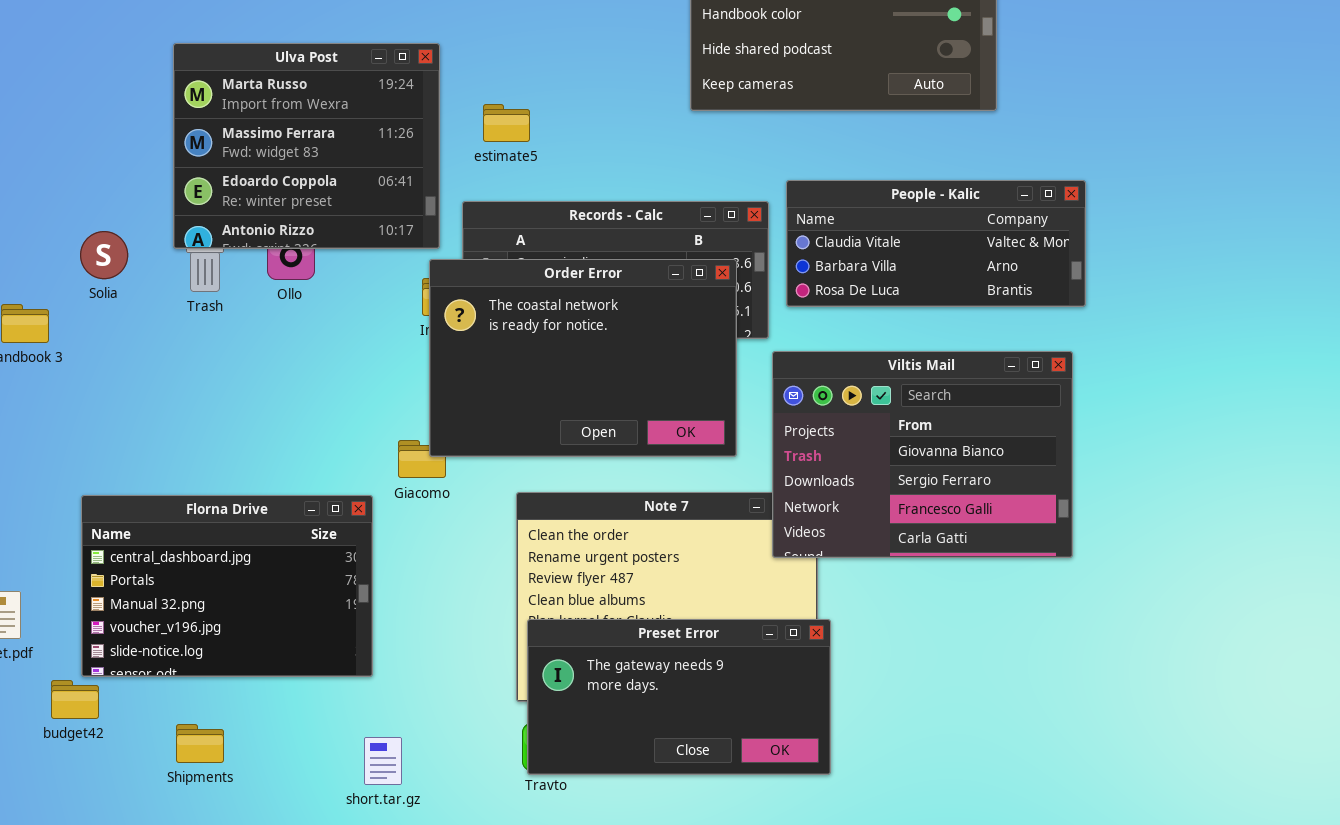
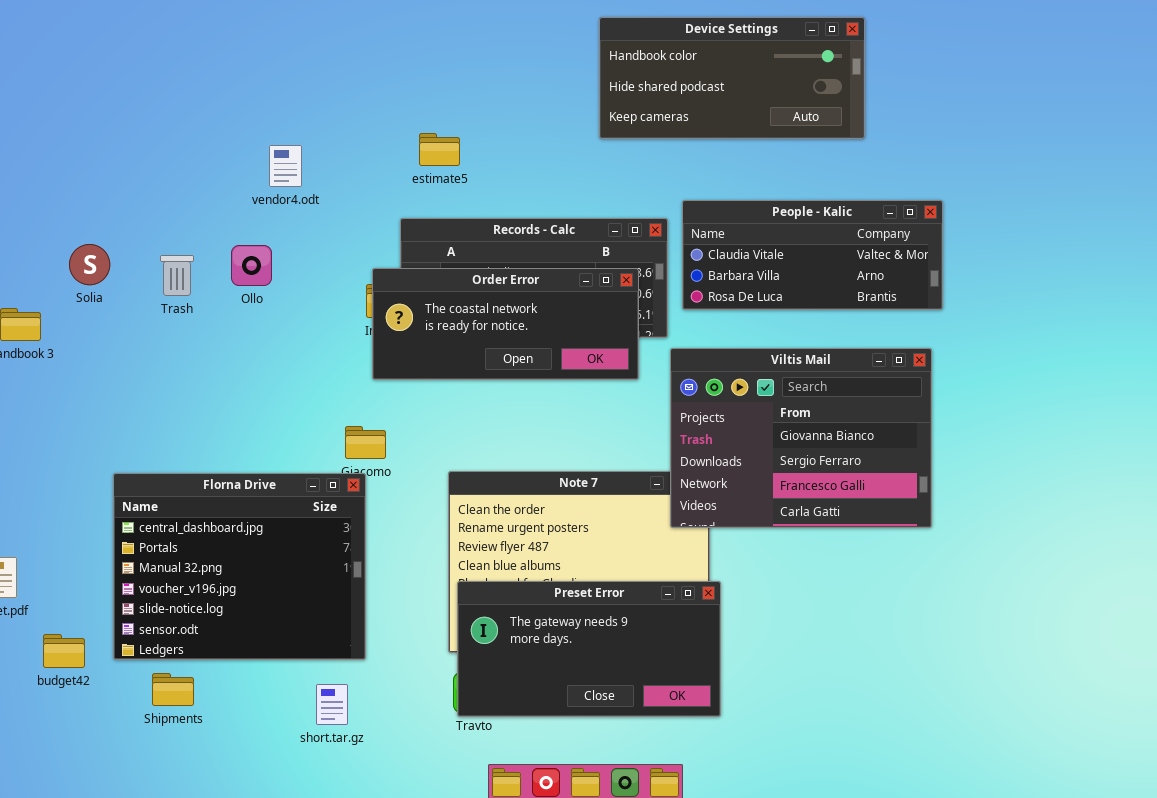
Ulva Post: [173,43,440,249] -> none, closed
Order Error: [429,259,737,457] -> [372,268,639,380], resized
Florna Drive: [81,495,373,677] -> [113,473,366,660], moved, resized

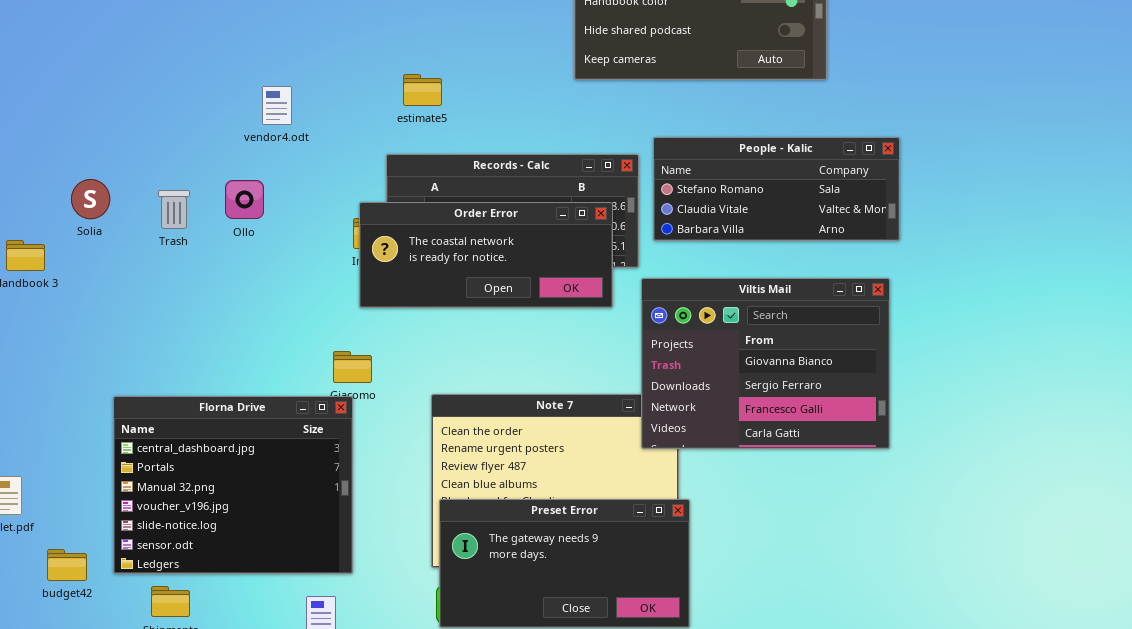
People - Kalic: [682,200,943,310] -> [653,137,900,241], scrolled up 1 row

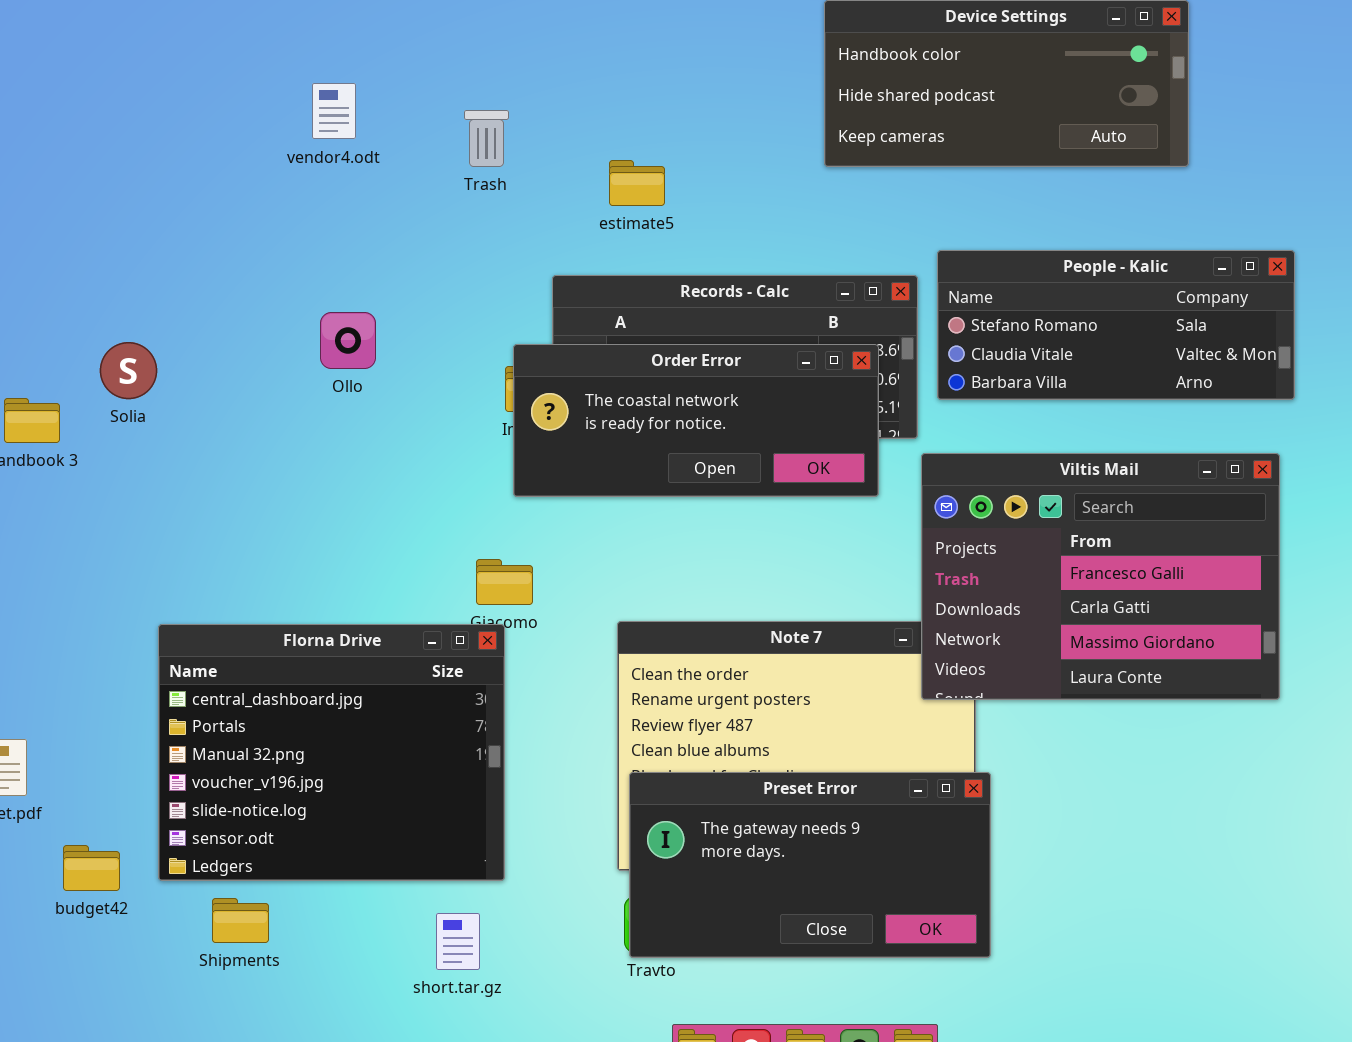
estimate5: [403,74,442,106] -> [609,160,665,206], moved
vendor4.odt: [262,86,292,125] -> [312,83,356,139], moved
Solia: [71,179,110,219] -> [100,342,157,399], moved
Trash: [158,190,190,229] -> [464,110,509,167], moved
Viltis Mail: [641,278,890,449] -> [921,453,1280,700], scrolled down 2 rows

